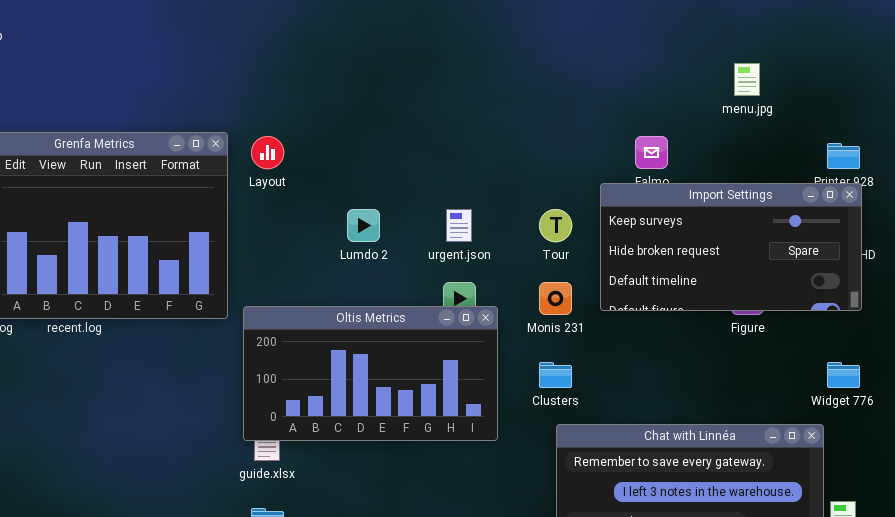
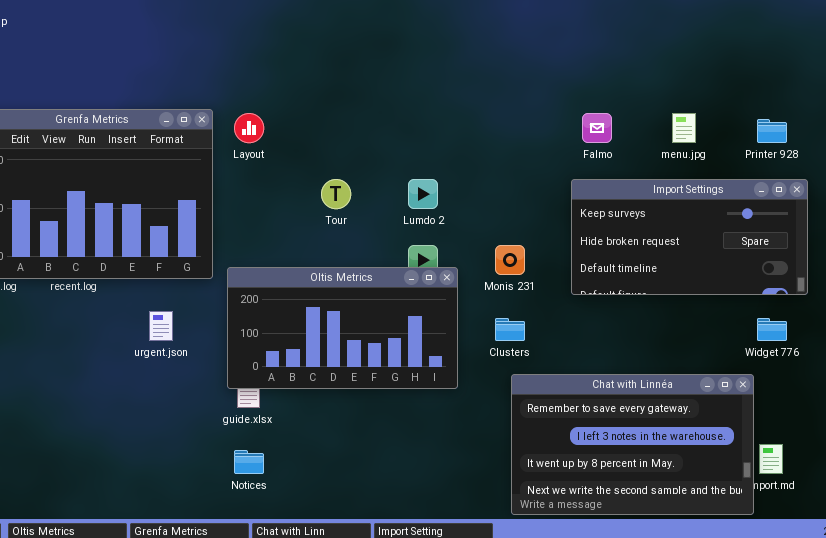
menu.jpg: [734,63,760,96] -> [672,113,696,143], moved
Import Settings: [600,183,862,311] -> [571,179,808,295], moved
Lumdo 2: [347,209,380,242] -> [408,179,438,209], moved
urgent.json: [446,209,472,242] -> [149,311,173,341], moved
Tour: [539,209,572,242] -> [321,179,351,209], moved

